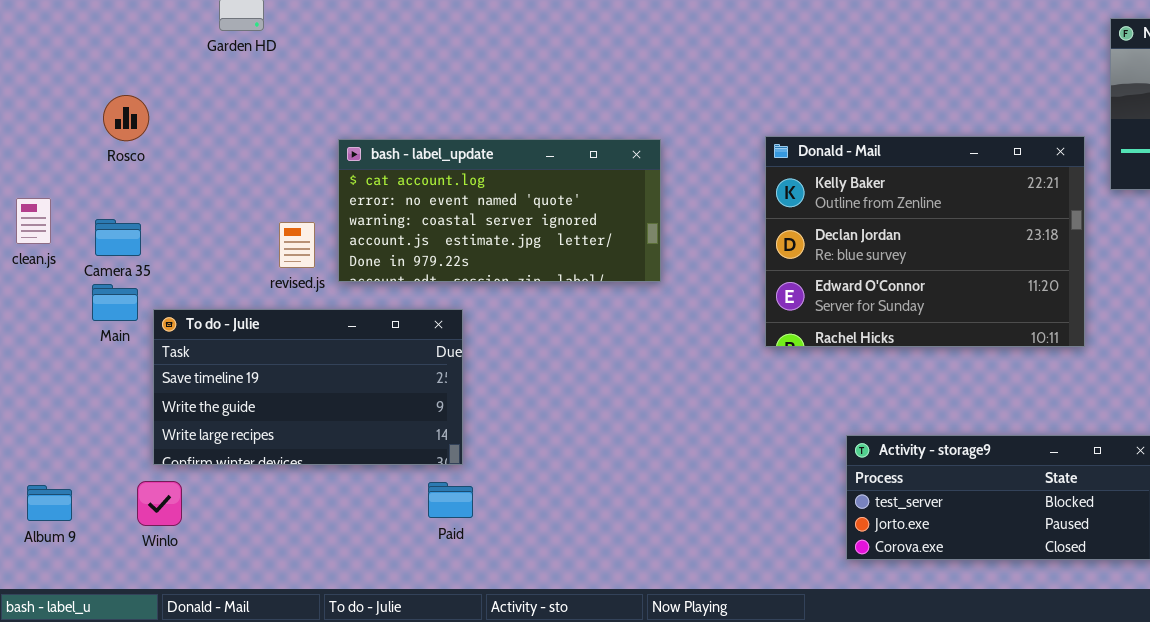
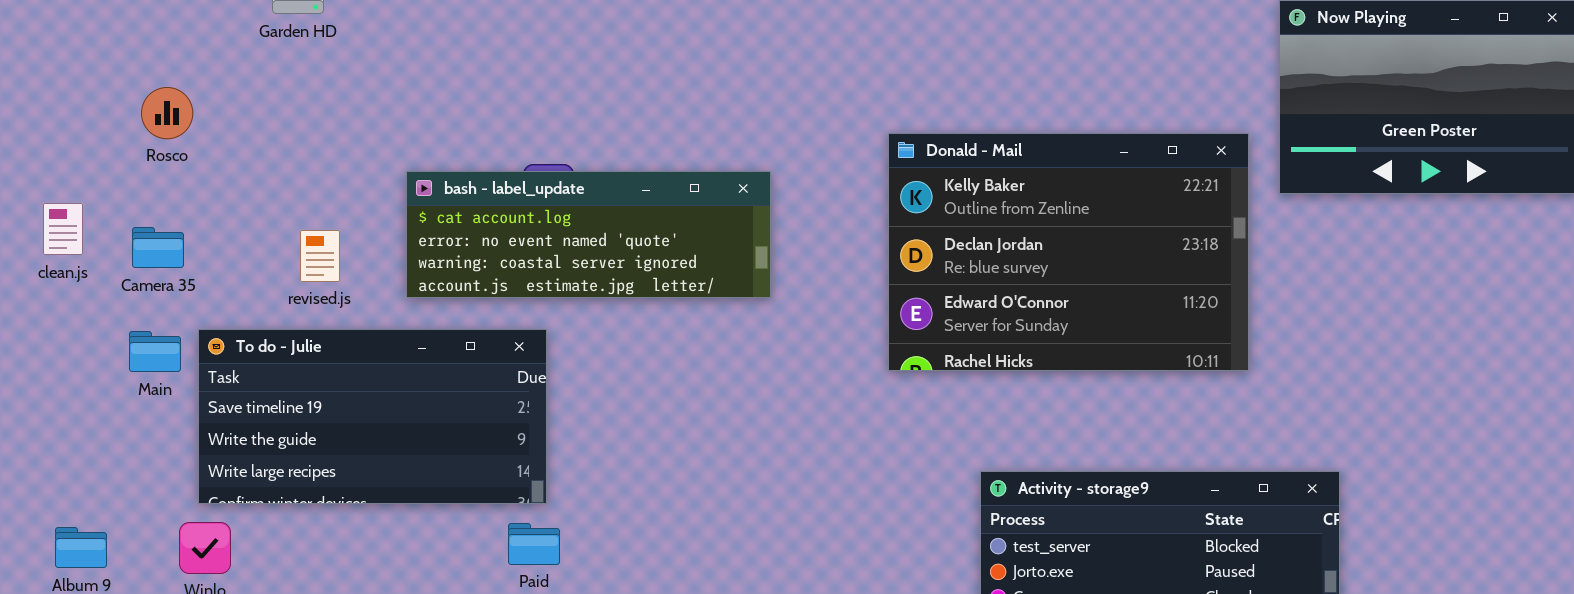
bash - label_update: [338,139,661,282] -> [406,171,771,298], resized
revised.js: [279,222,315,268] -> [300,230,340,282], moved
Main: [92,284,138,321] -> [129,331,181,372], moved

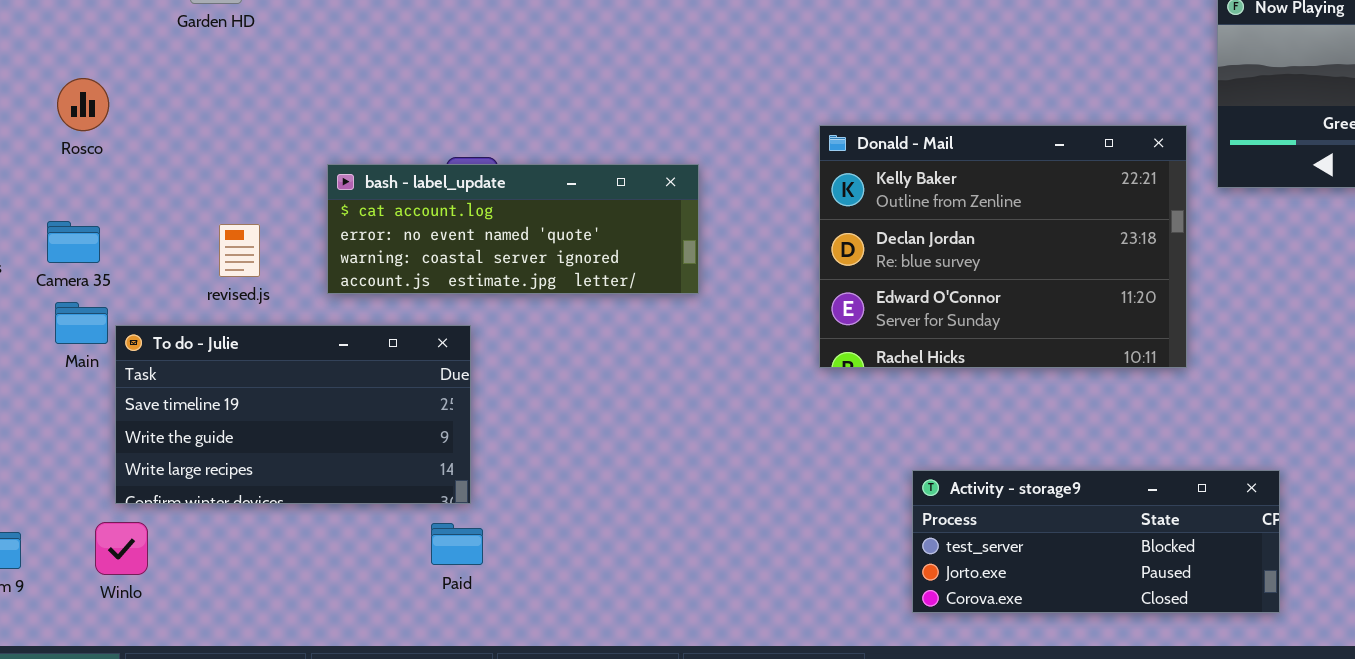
Main: [129,331,181,372] -> [55,302,108,344], moved

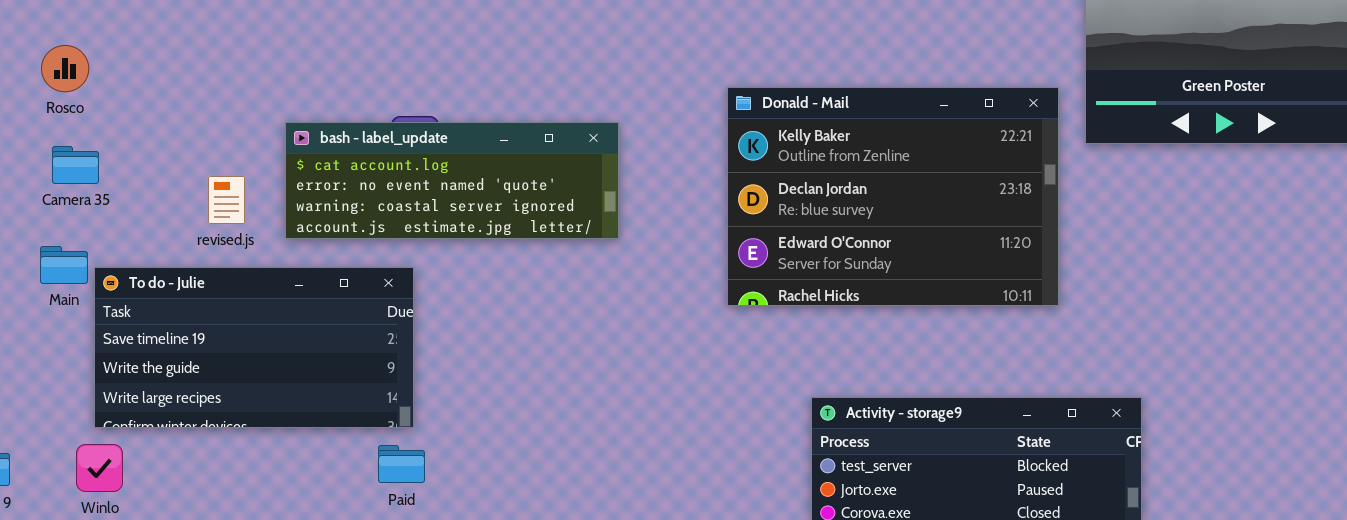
Camera 35: [47,221,100,263] -> [52,146,99,184], moved
revised.js: [219,224,260,277] -> [208,176,245,224], moved

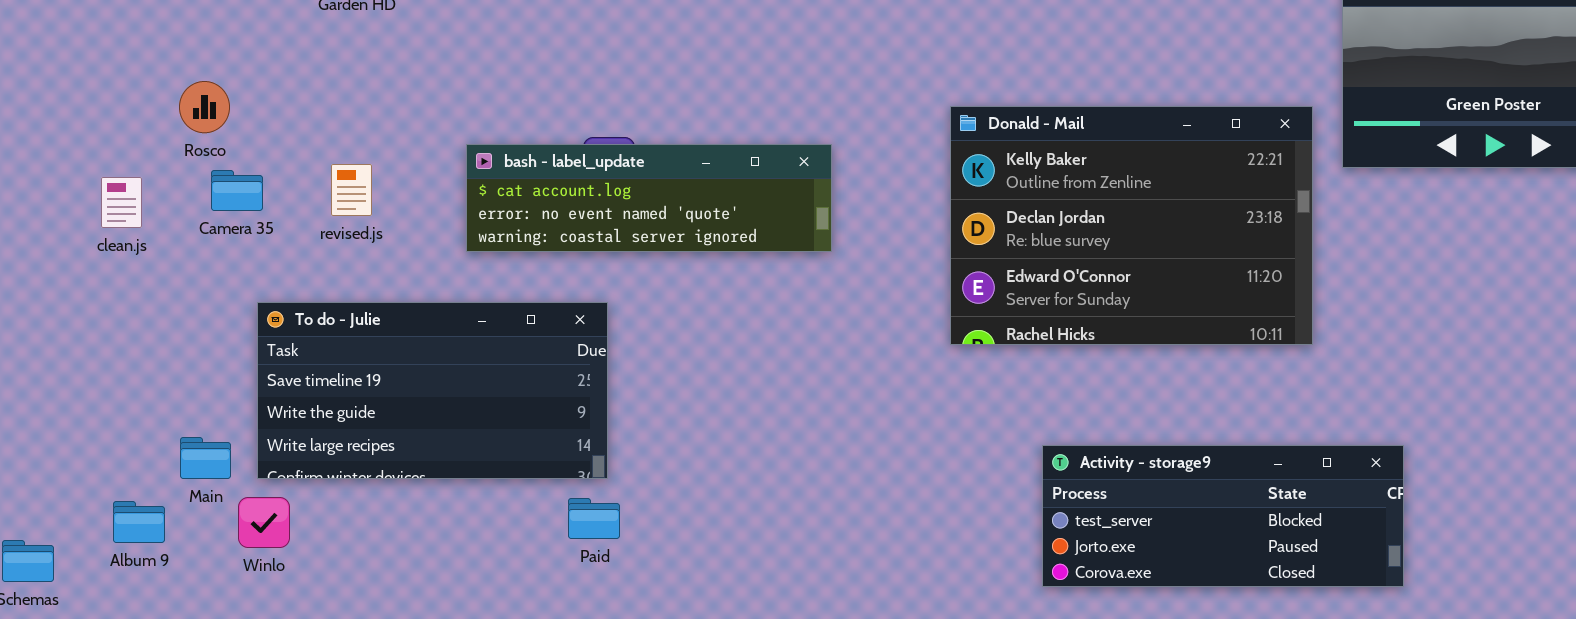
Rosco: [41,45,89,92] -> [179,81,230,133], moved
bash - label_update: [285,122,619,239] -> [466,144,832,252], resized
revised.js: [208,176,245,224] -> [331,164,372,216], moved
Main: [40,246,88,284] -> [180,437,231,479], moved

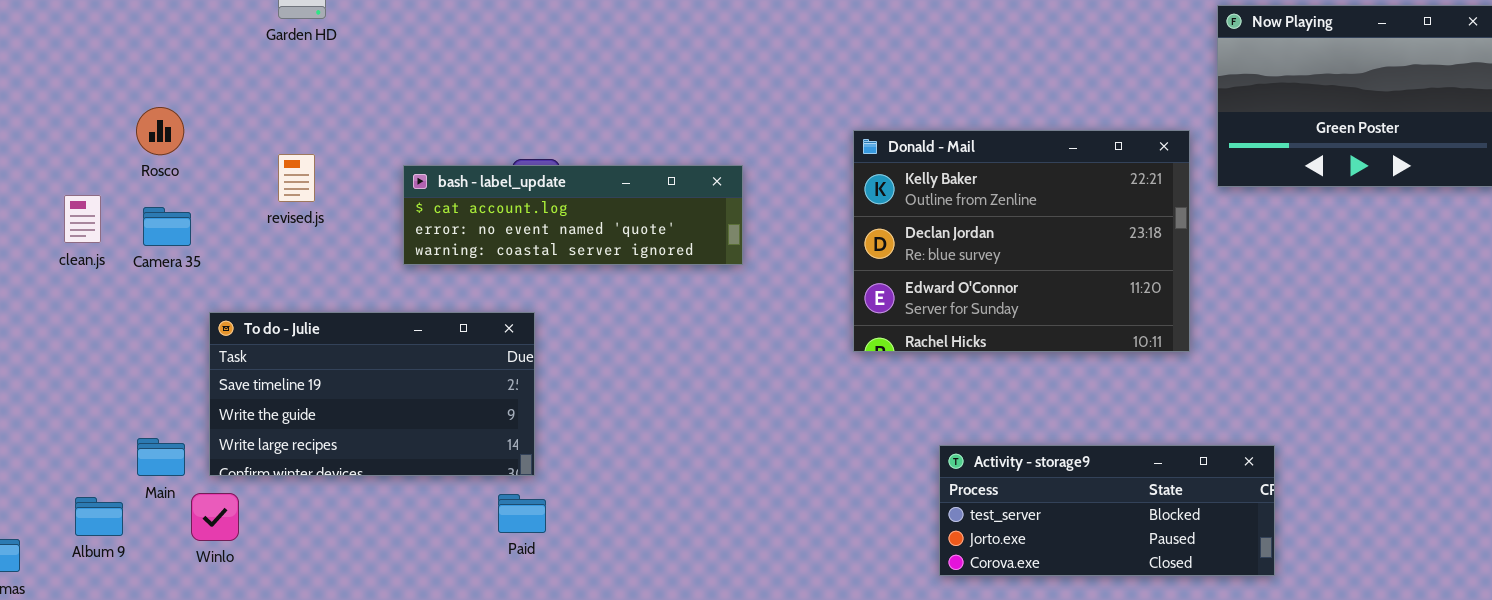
revised.js: [331,164,372,216] -> [278,154,315,202], moved
Camera 35: [211,170,263,211] -> [143,207,191,246], moved

